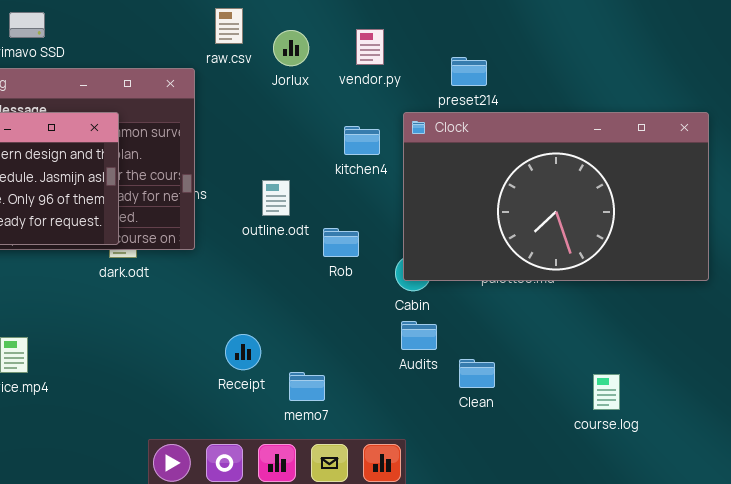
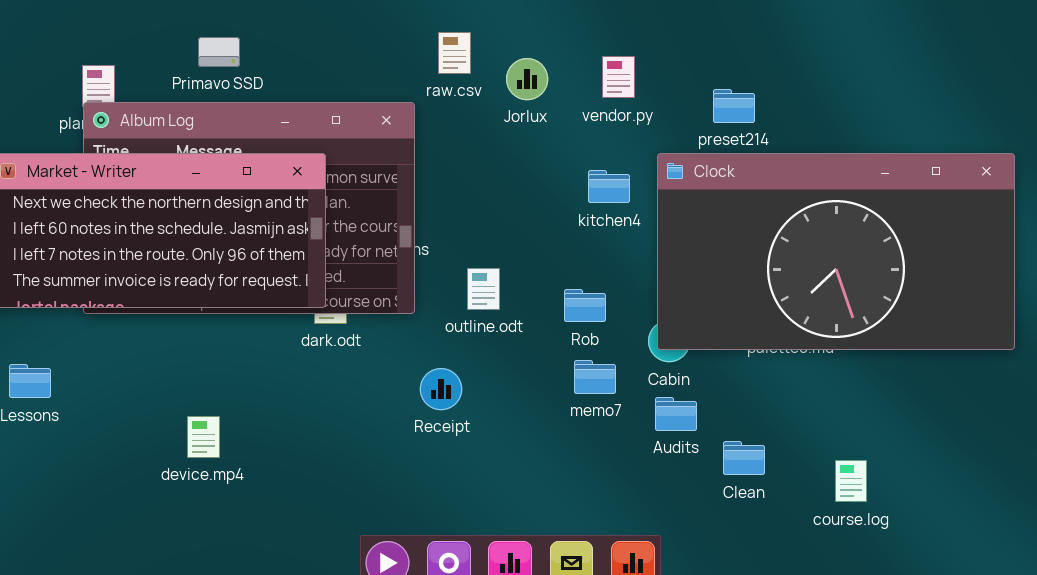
outline.odt: [262,180,290,216] -> [467,268,500,310], moved
Receipt: [225,334,261,370] -> [420,368,462,410], moved
memo7: [289,372,325,401] -> [574,360,616,394], moved
course.log: [593,374,620,410] -> [835,460,867,502], moved

